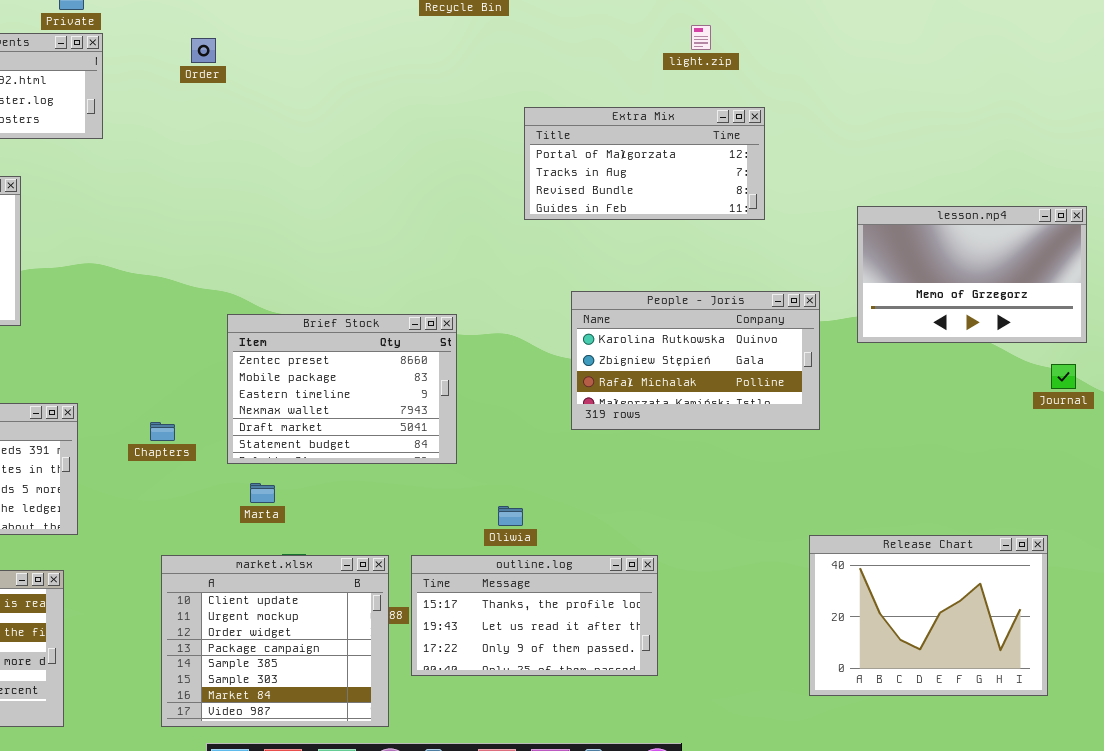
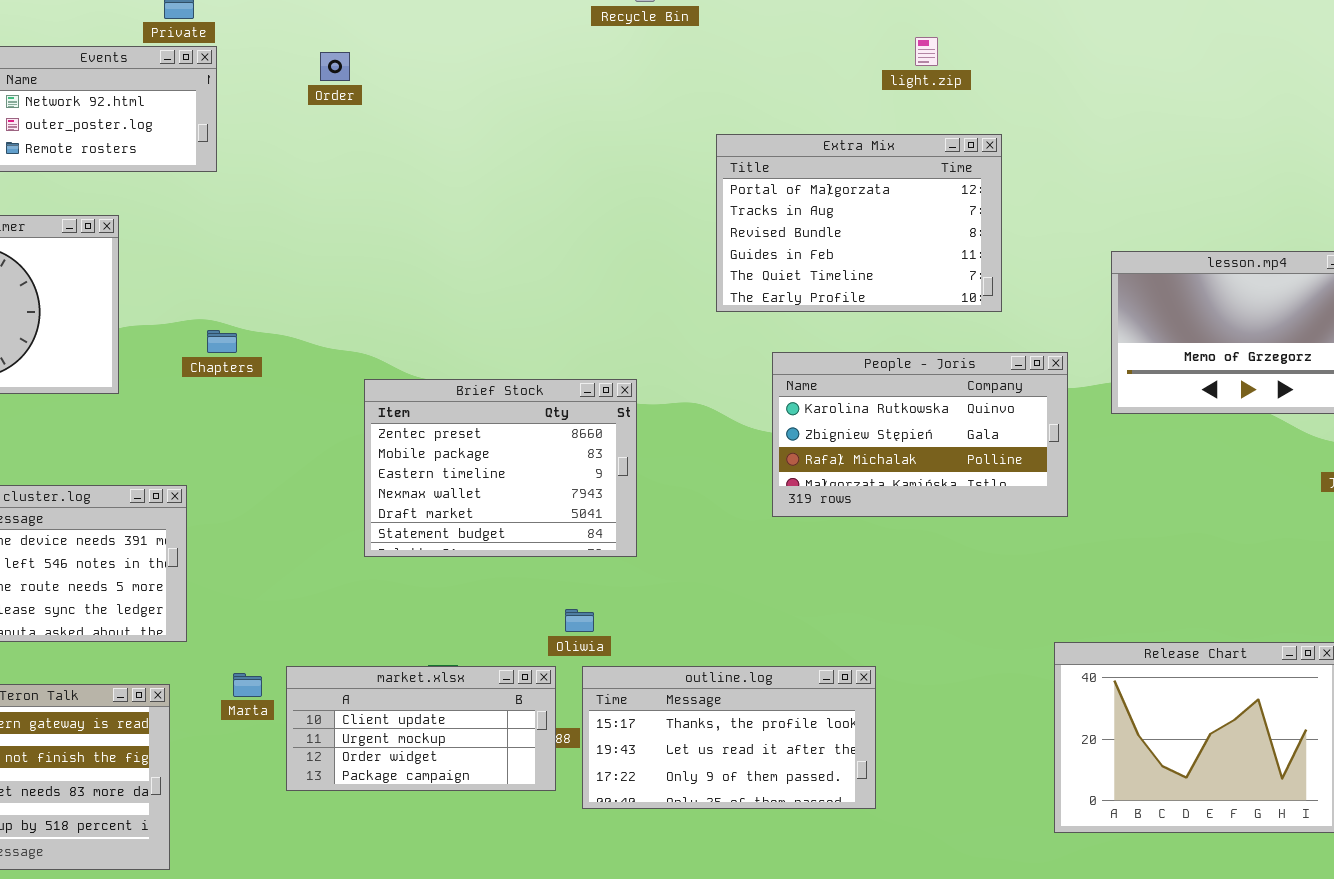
Extra Mix: [524,107,765,220] -> [716,134,1002,312], resized
Chapters: [150,422,175,441] -> [207,330,237,353], moved
Marta: [250,483,275,503] -> [233,673,262,697], moved
Oliwia: [498,506,523,526] -> [565,609,594,632], moved
market.xlsx: [161,555,389,727] -> [286,666,556,791], resized

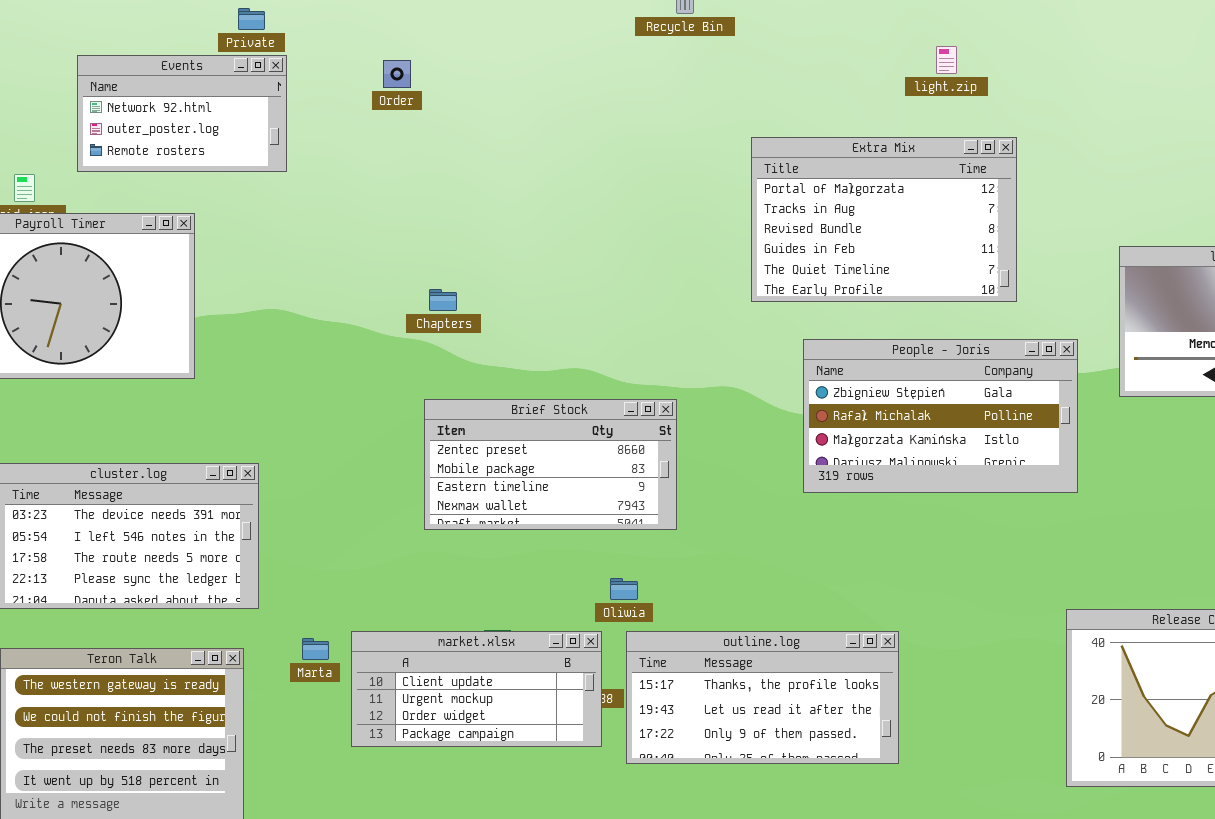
Chapters: [207,330,237,353] -> [429,289,457,311], moved
People - Joris: [772,352,1068,517] -> [803,339,1078,493], scrolled down 1 row
Brief Stock: [364,379,637,557] -> [424,399,677,530], resized

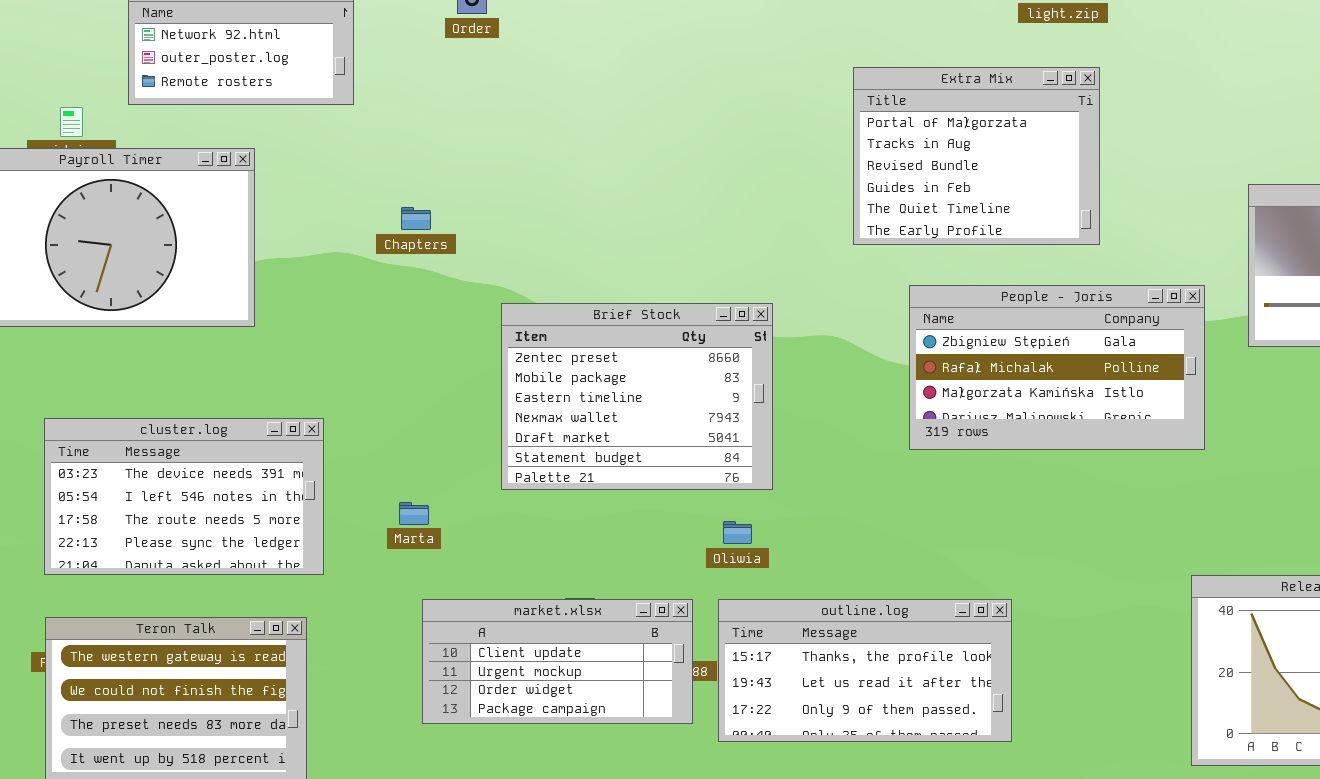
Extra Mix: [751,137,1017,302] -> [853,67,1100,245], resized
Chapters: [429,289,457,311] -> [401,207,431,230], moved
Brief Stock: [424,399,677,530] -> [501,303,773,490], resized
Oliwia: [610,578,638,600] -> [723,521,752,544], moved
Marta: [302,638,329,660] -> [399,502,429,525], moved

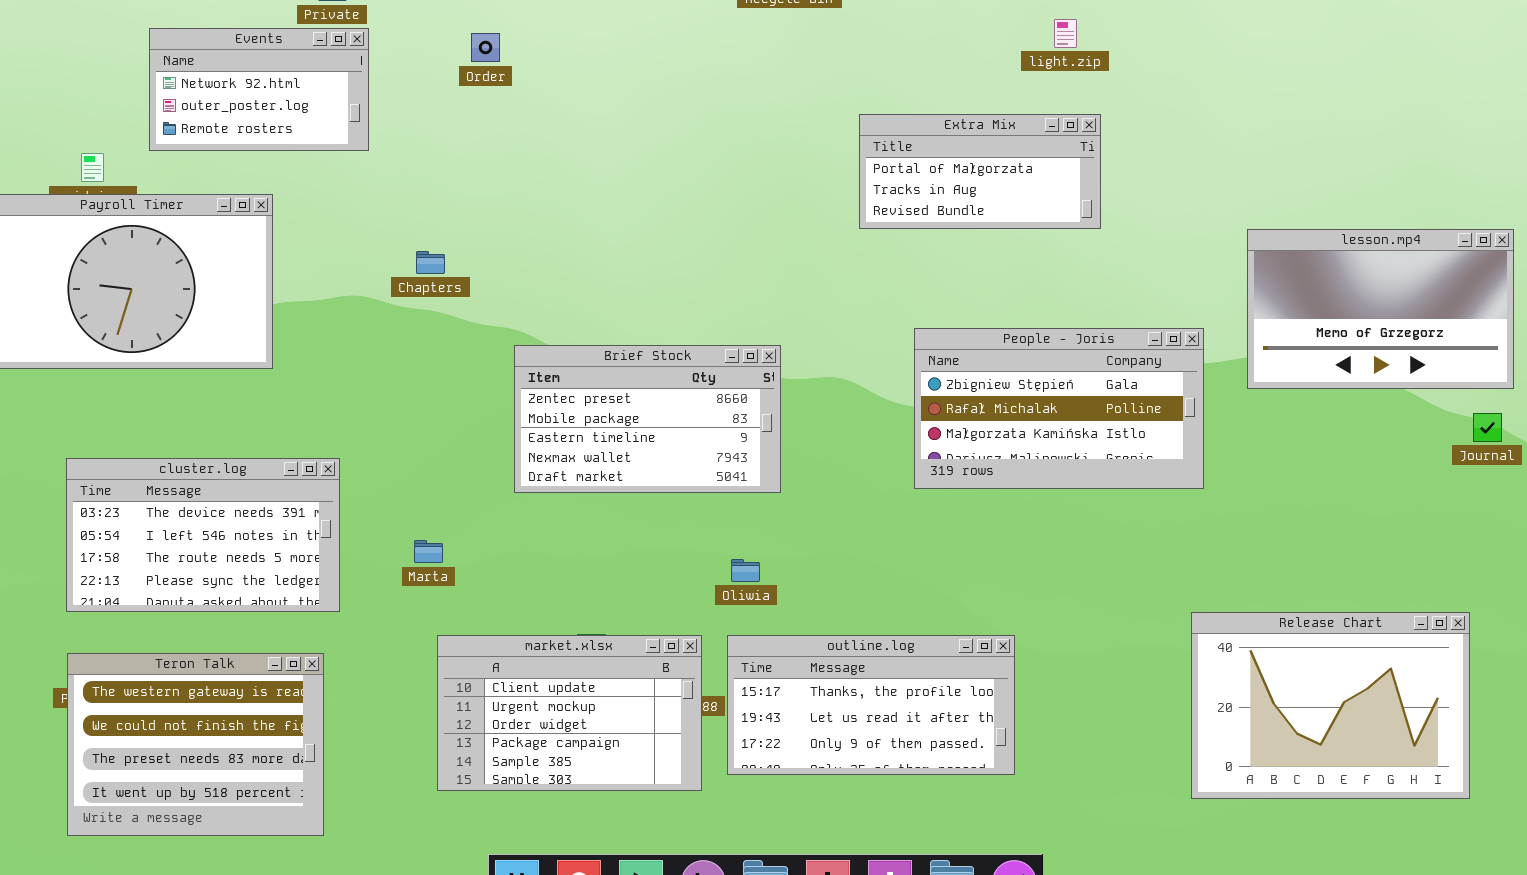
Extra Mix: [853,67,1100,245] -> [859,114,1101,229], resized
Brief Stock: [501,303,773,490] -> [514,345,781,493], resized
market.xlsx: [422,599,693,724] -> [437,635,702,791], resized

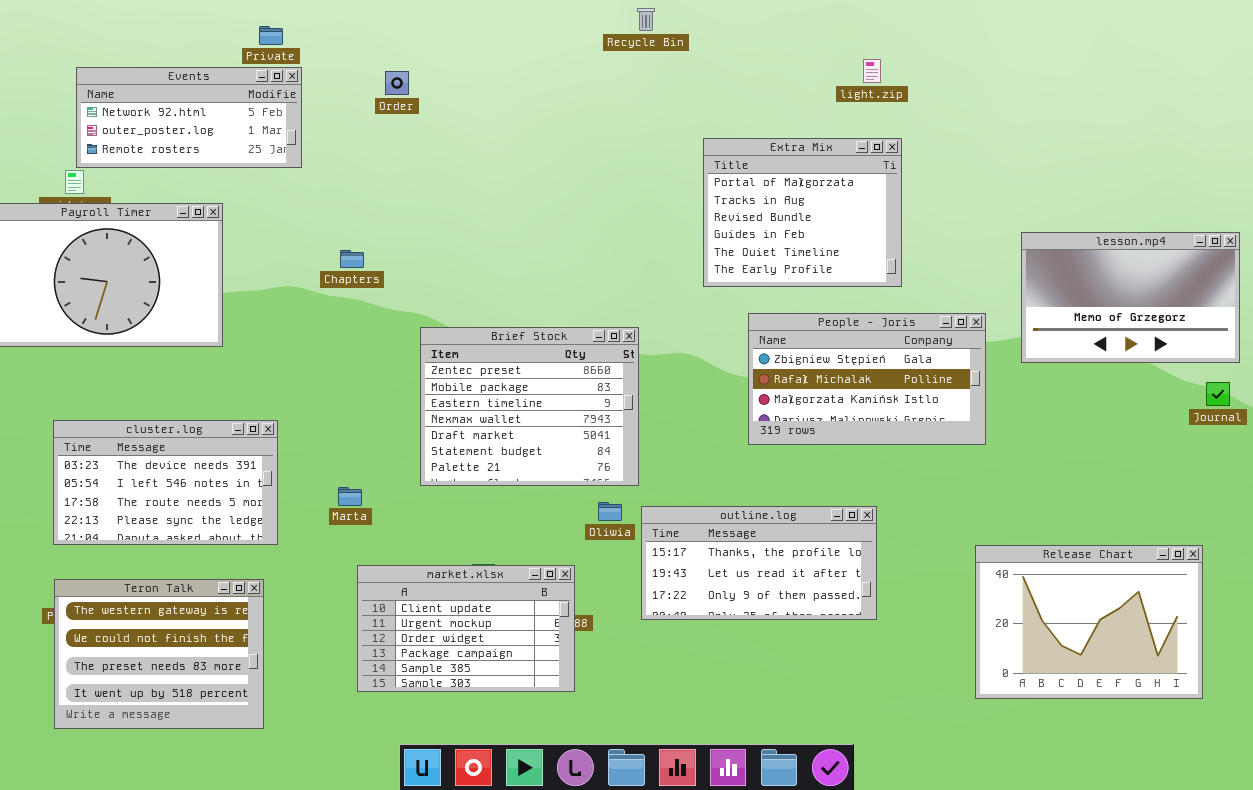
Events: [149,28,369,151] -> [76,67,302,168], resized
Extra Mix: [859,114,1101,229] -> [703,138,902,287], resized
Brief Stock: [514,345,781,493] -> [420,327,639,486], resized
outline.log: [727,635,1015,775] -> [641,506,877,620], moved

